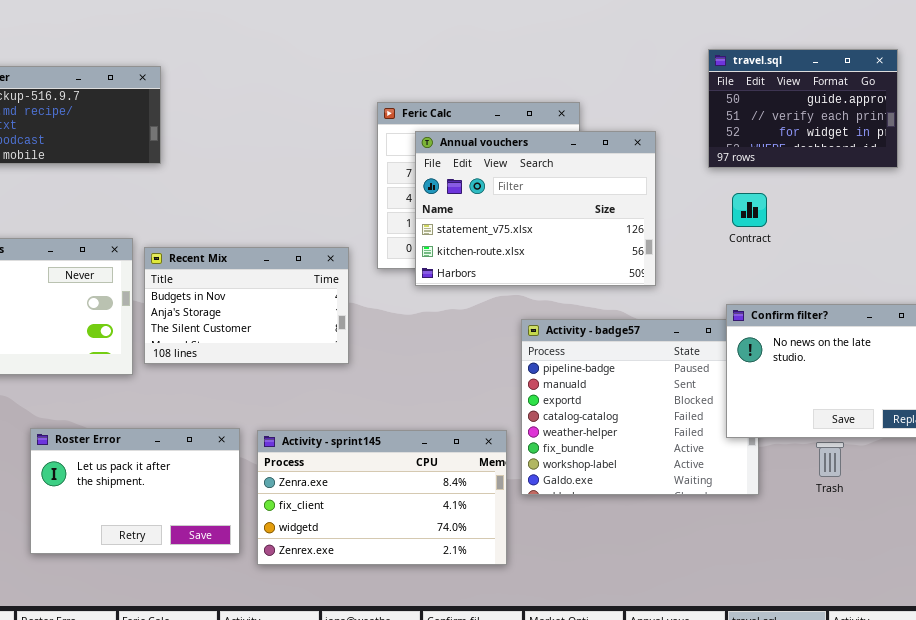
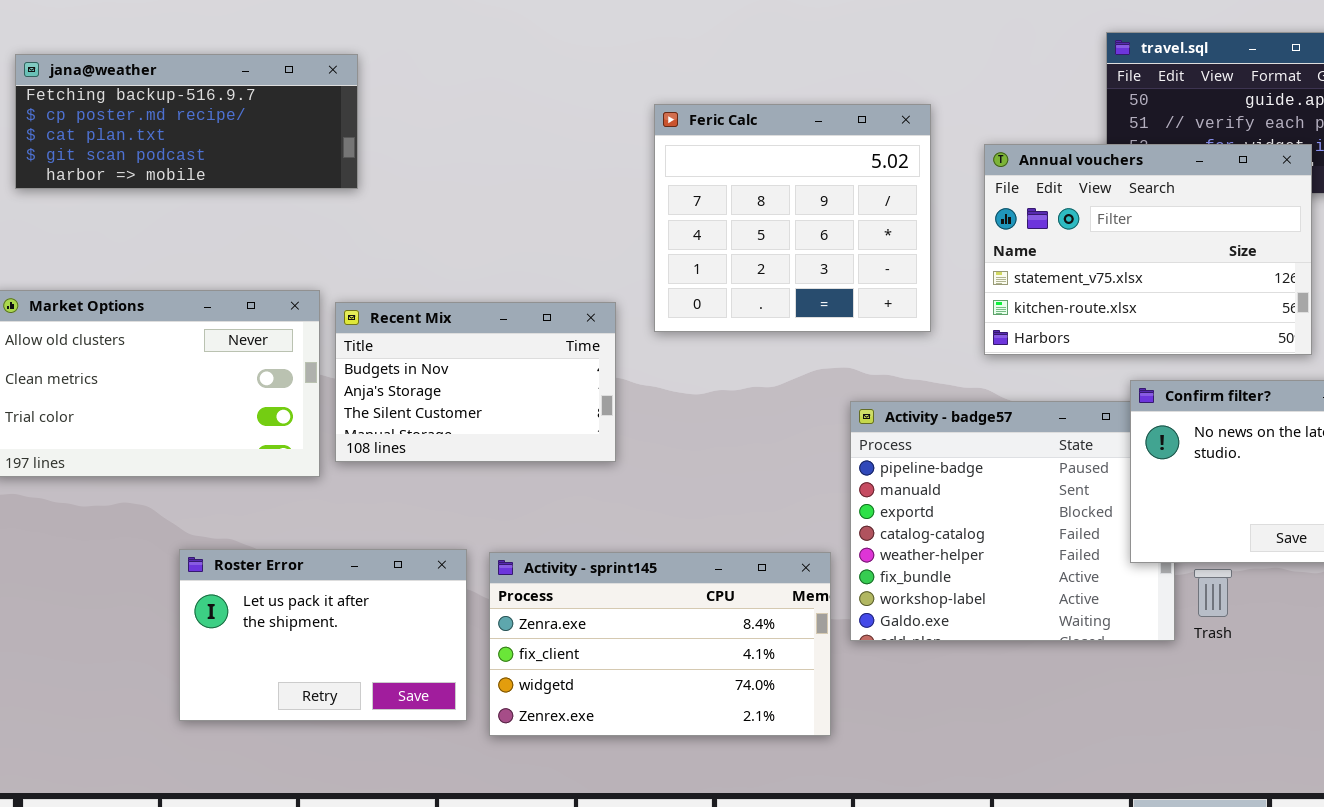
Annual vouchers: [415,131,656,286] -> [984,144,1312,355], moved
Trash: [816,442,844,477] -> [1194,569,1232,617], moved

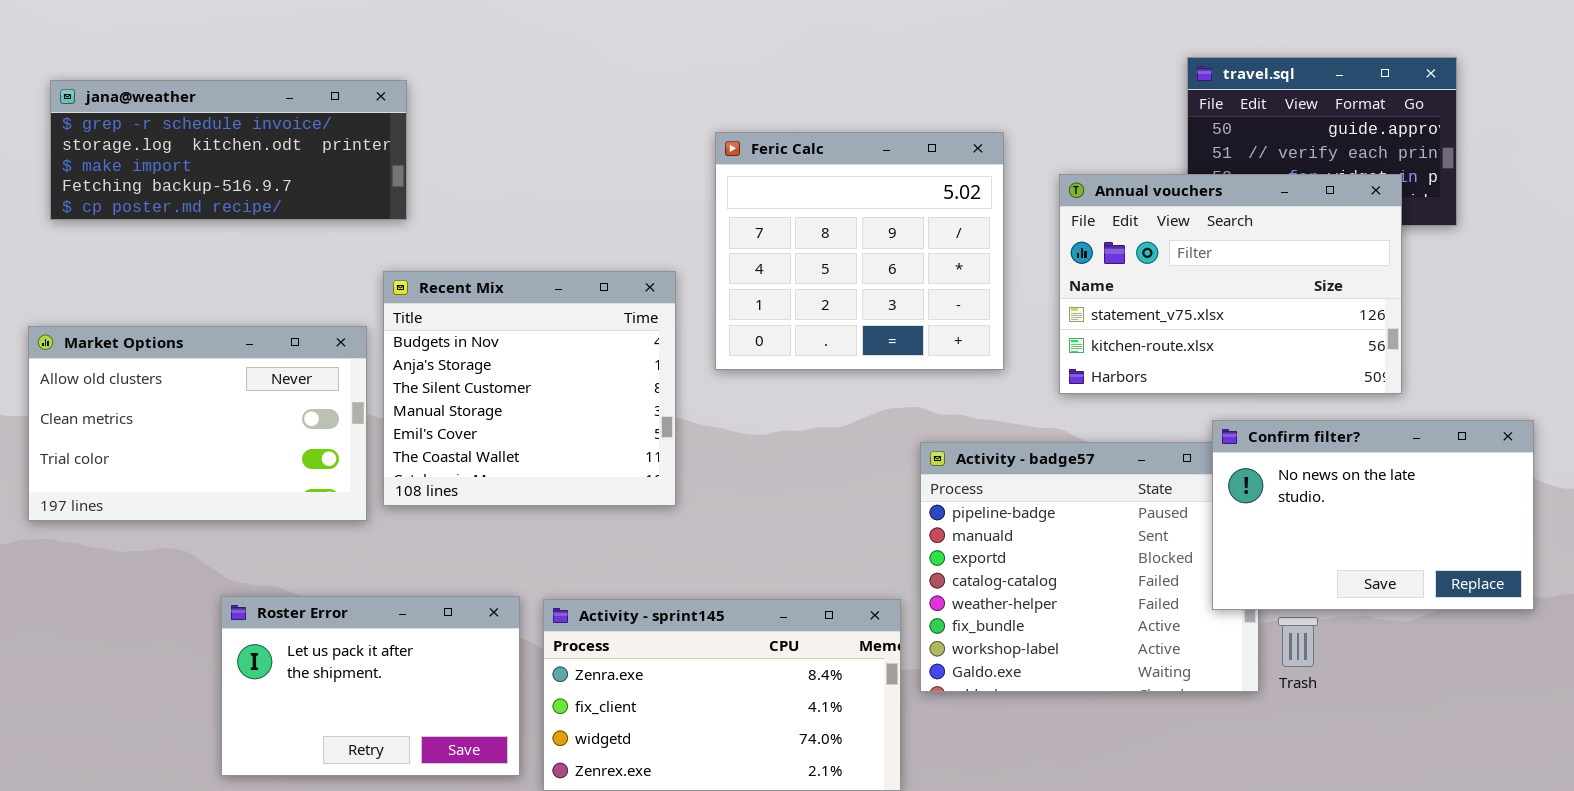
jana@weather: [15,54,358,189] -> [50,80,407,220], scrolled up 3 rows
Recent Mix: [335,302,616,462] -> [383,271,676,506], resized

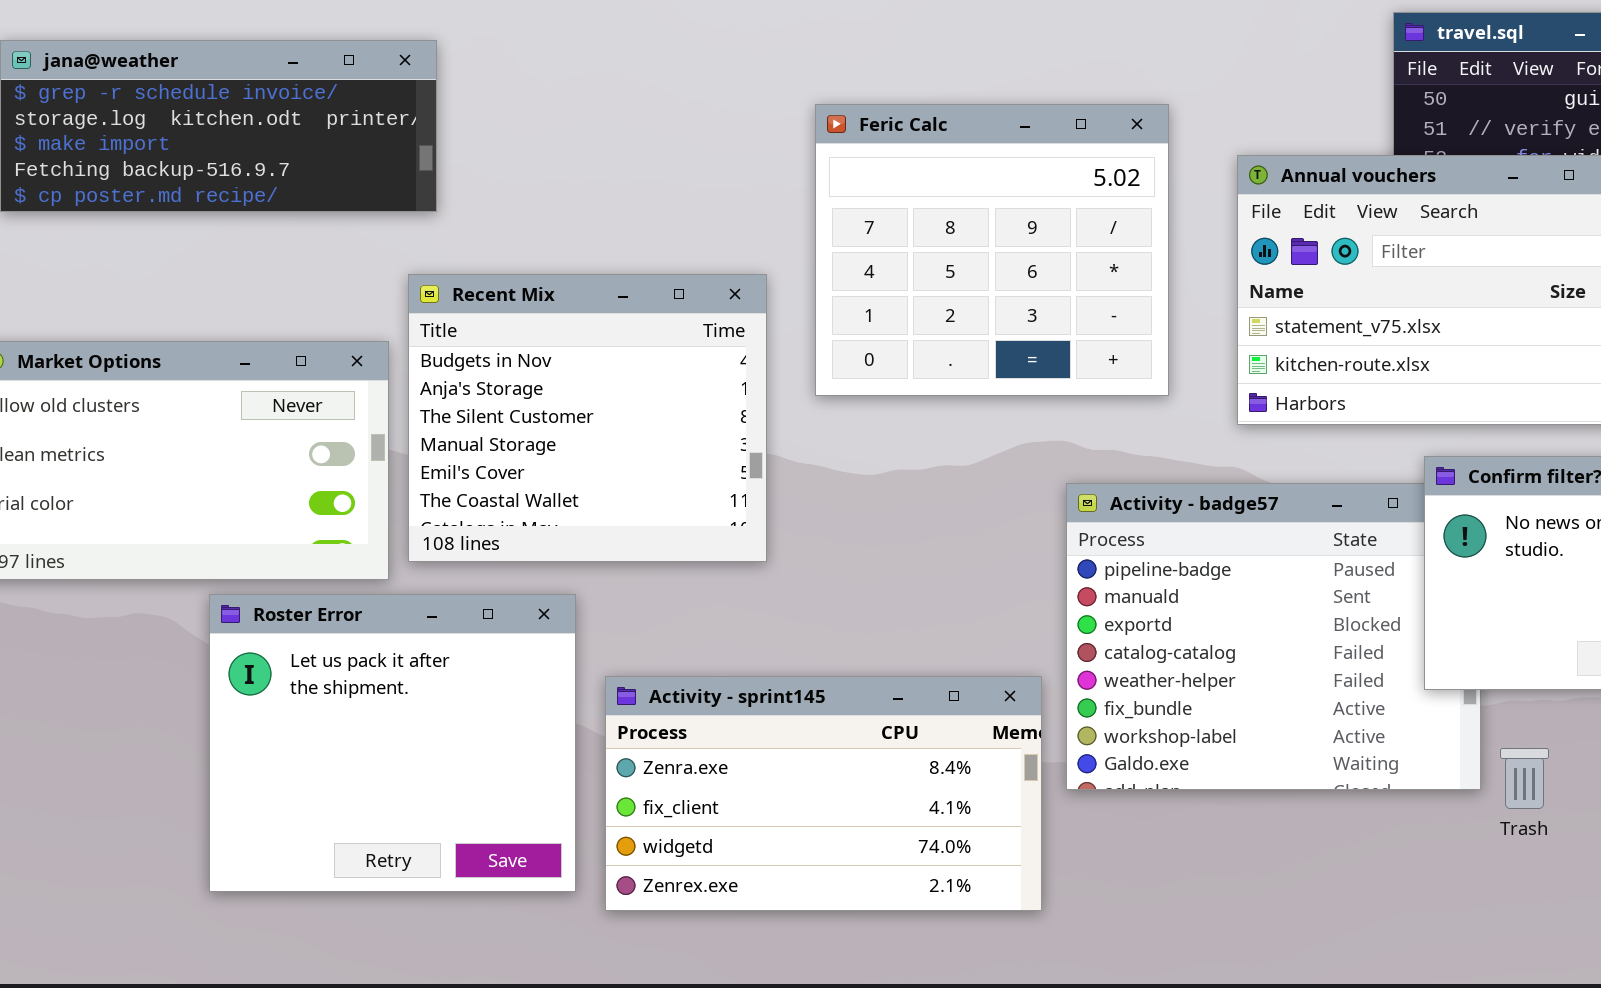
Roster Error: [221,596,520,776] -> [209,594,576,892], resized
Trash: [1278,617,1318,667] -> [1500,748,1549,809], moved

